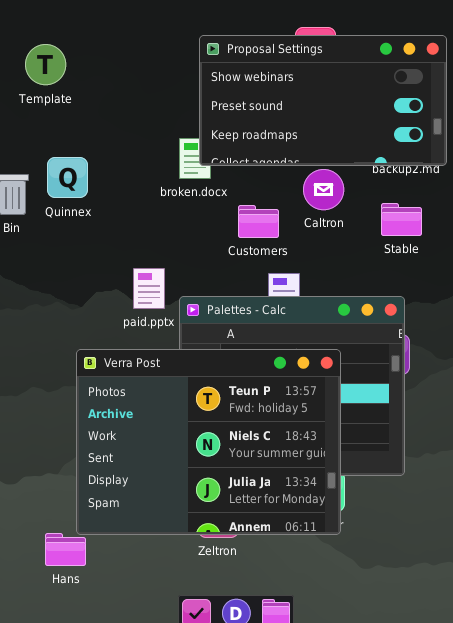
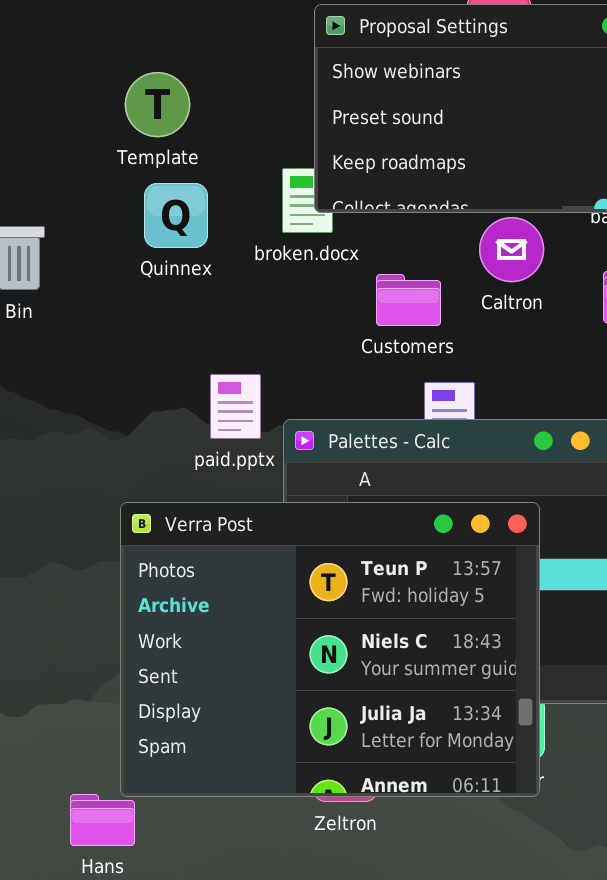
Template: [25,44,66,85] -> [125,72,190,137], moved
Quinnex: [47,157,88,198] -> [144,183,208,248], moved

